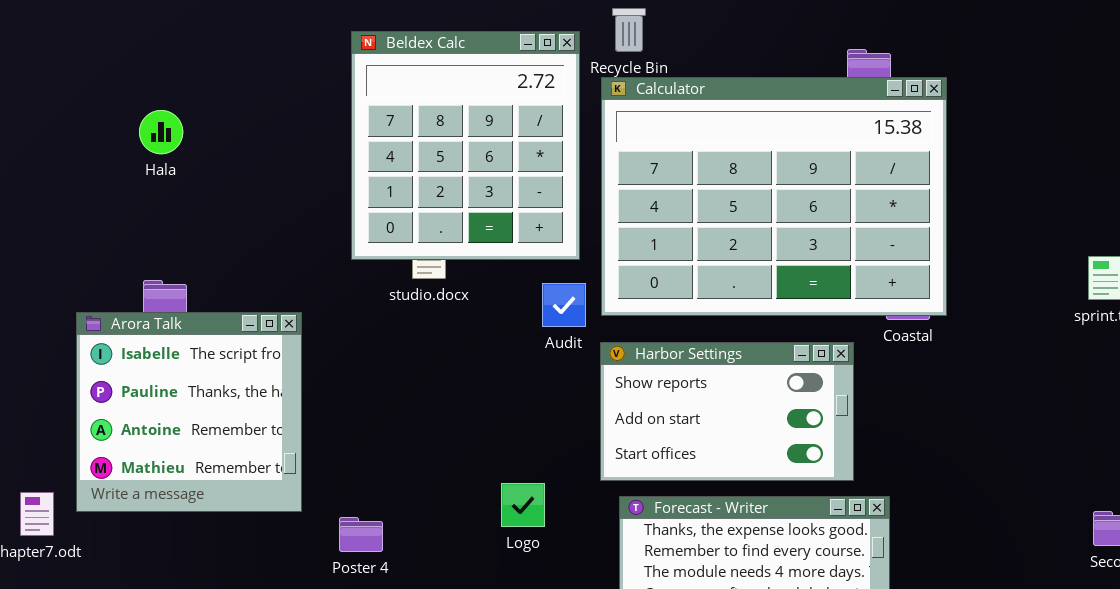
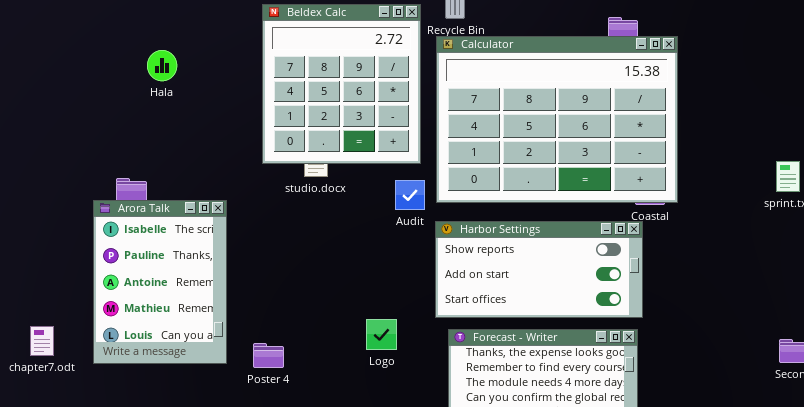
Hala: [139,110,183,154] -> [147,50,177,81], moved
Arora Talk: [76,312,302,512] -> [93,200,227,364], resized
Harbor Settings: [600,342,854,481] -> [435,221,643,318], resized

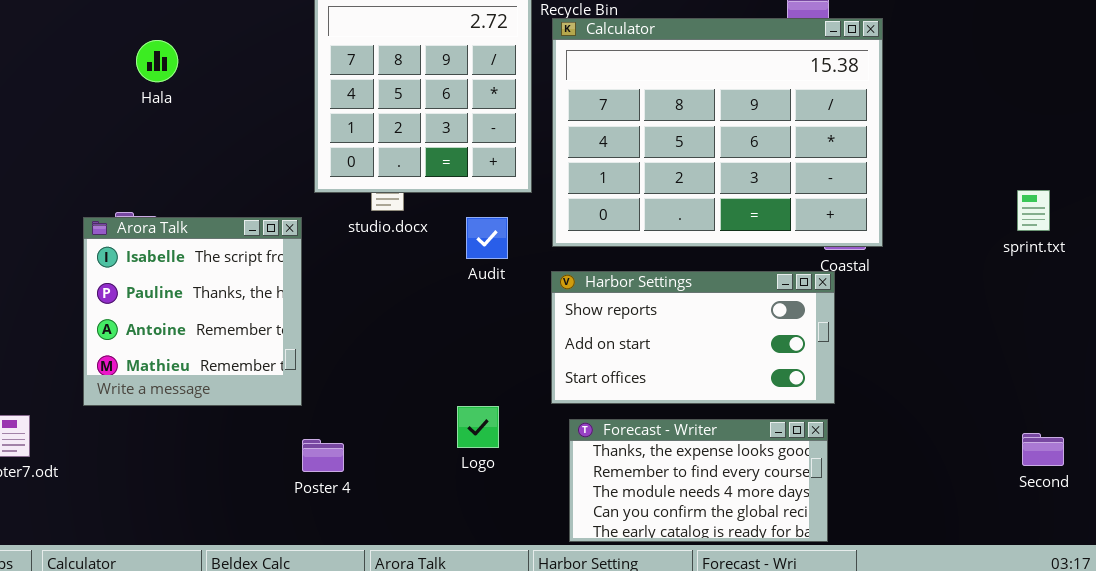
Hala: [147,50,177,81] -> [136,40,178,82], moved
Audit: [395,180,425,210] -> [466,217,508,259], moved
Arora Talk: [93,200,227,364] -> [83,217,302,406], moved, resized

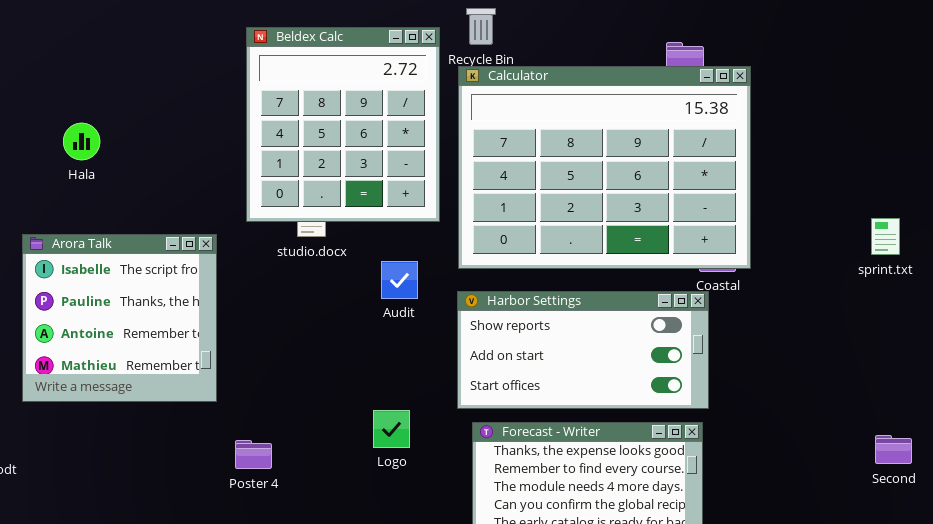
Hala: [136,40,178,82] -> [63,123,100,160], moved
Arora Talk: [83,217,302,406] -> [22,234,217,402], moved
Audit: [466,217,508,259] -> [381,261,418,299], moved

